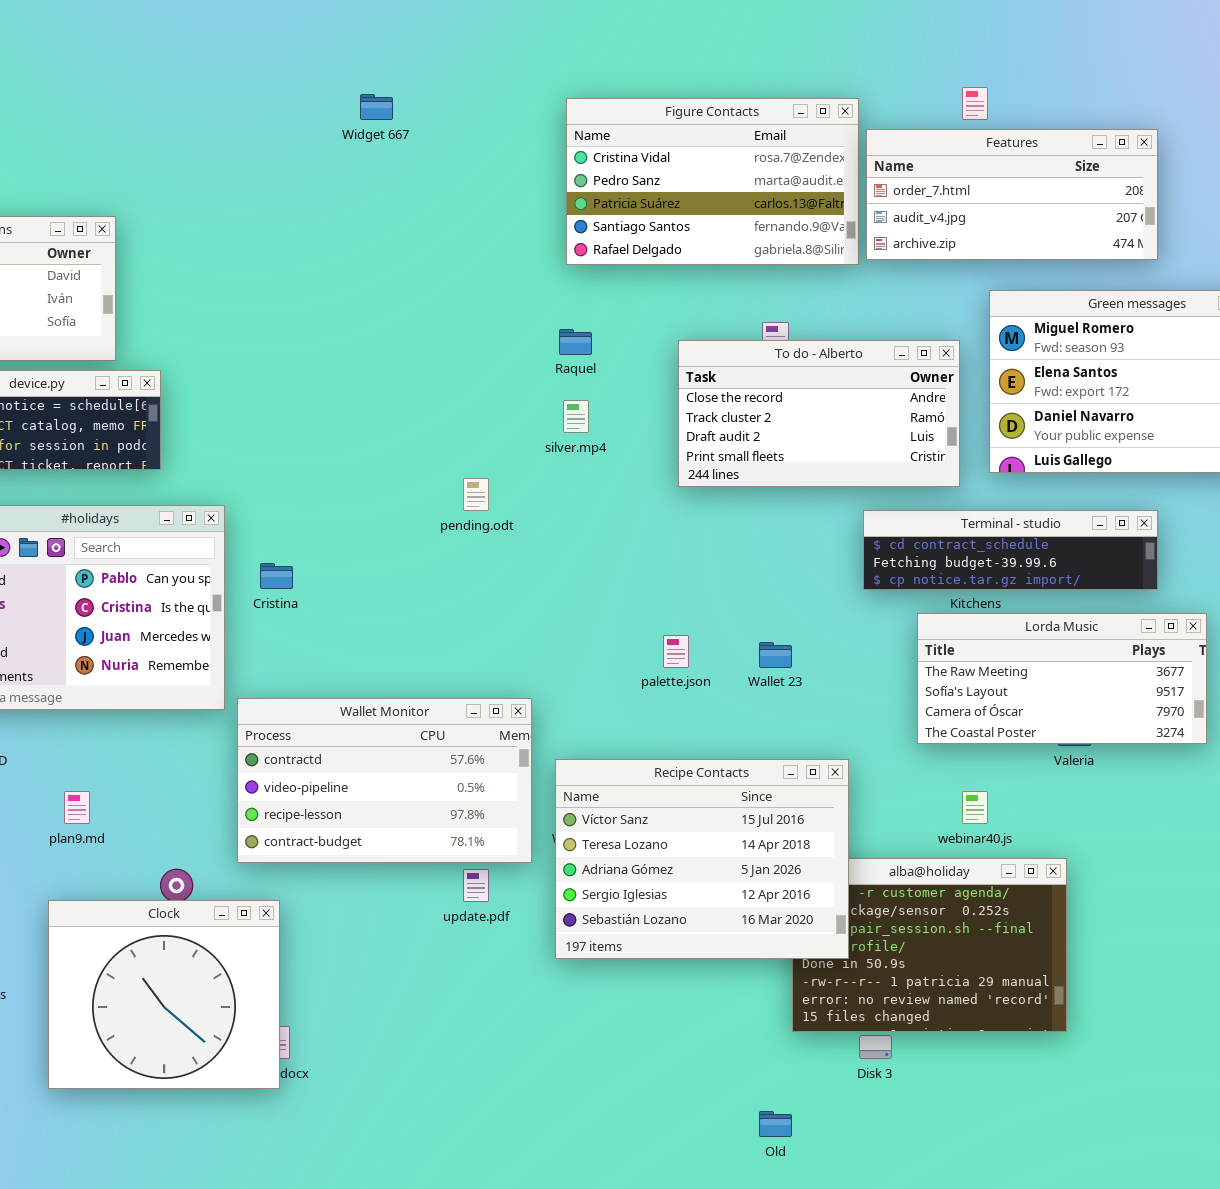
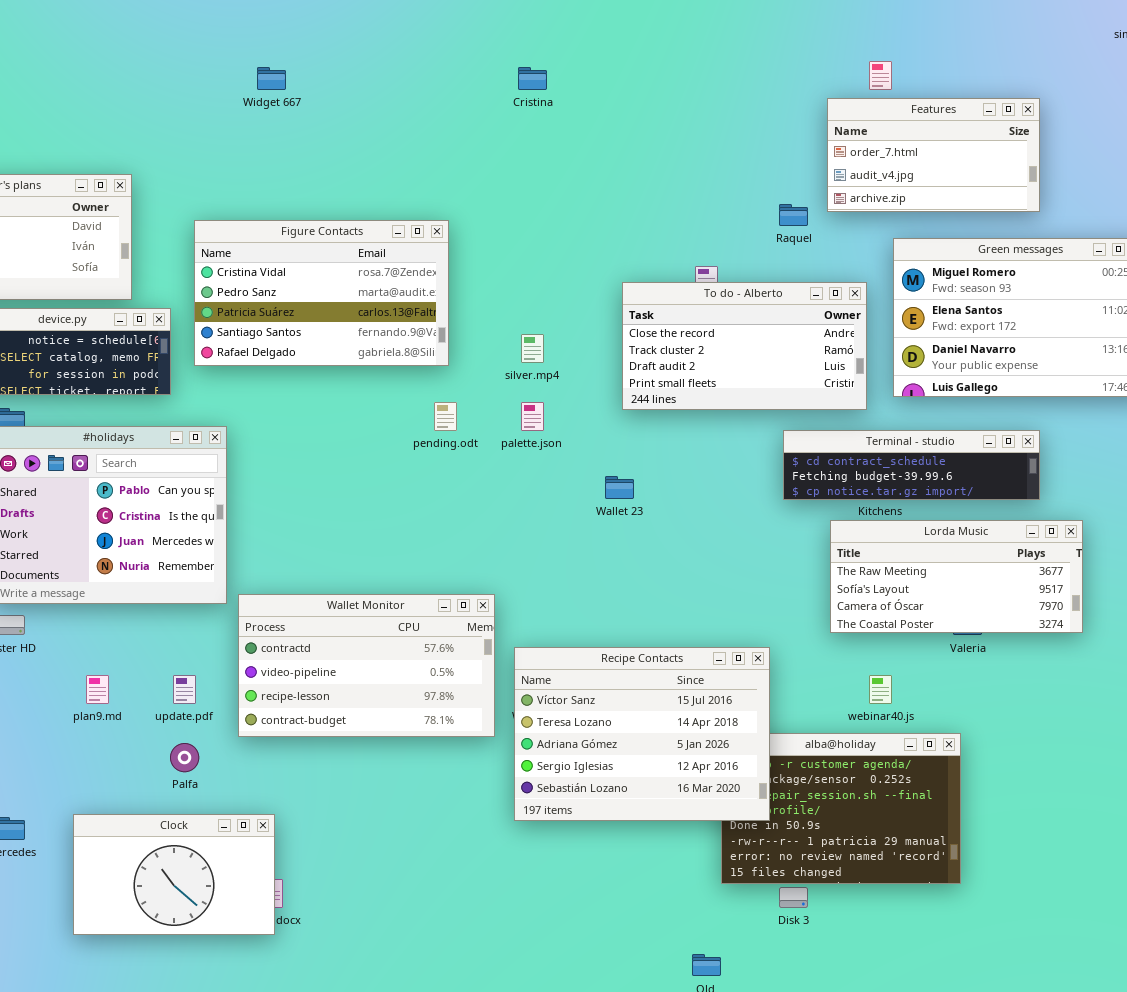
Widget 667: [360,94,393,120] -> [257,67,286,90], moved
Figure Contacts: [566,98,859,265] -> [194,220,449,366], moved
Features: [866,129,1158,260] -> [827,98,1040,212], resized
Raquel: [559,329,592,355] -> [779,204,808,226], moved
Cristina: [260,563,293,589] -> [518,67,547,90], moved
palette.json: [663,635,689,668] -> [521,402,544,431], moved
Wallet 23: [759,642,792,668] -> [605,476,634,499], moved
update.pdf: [463,869,489,902] -> [173,675,196,704], moved
Clock: [48,900,280,1089] -> [73,814,275,935], resized

